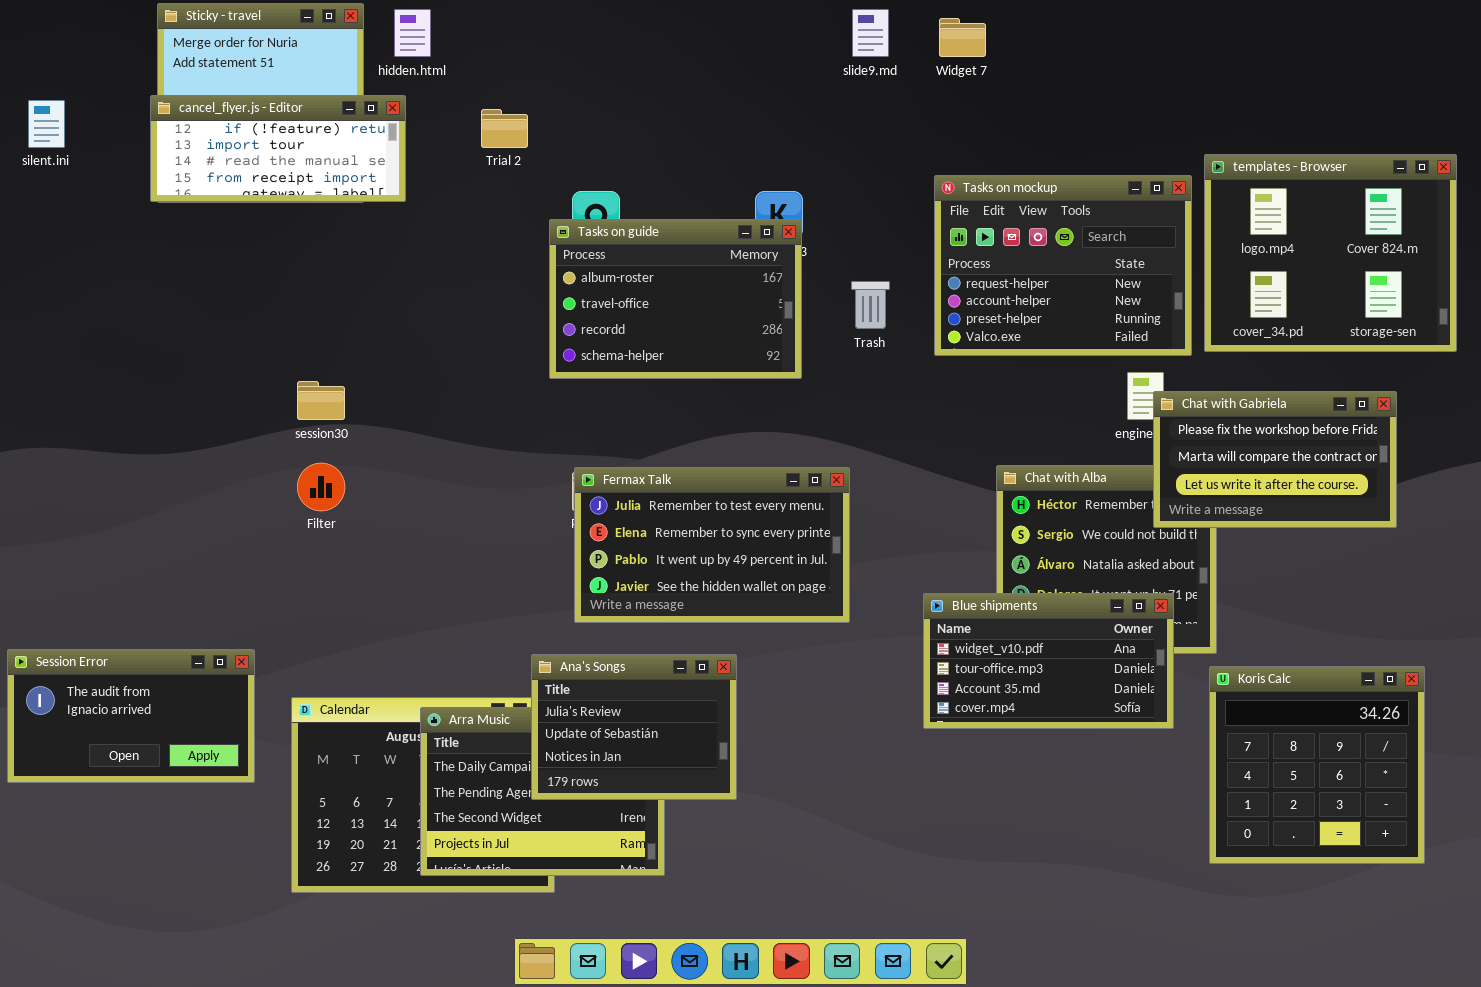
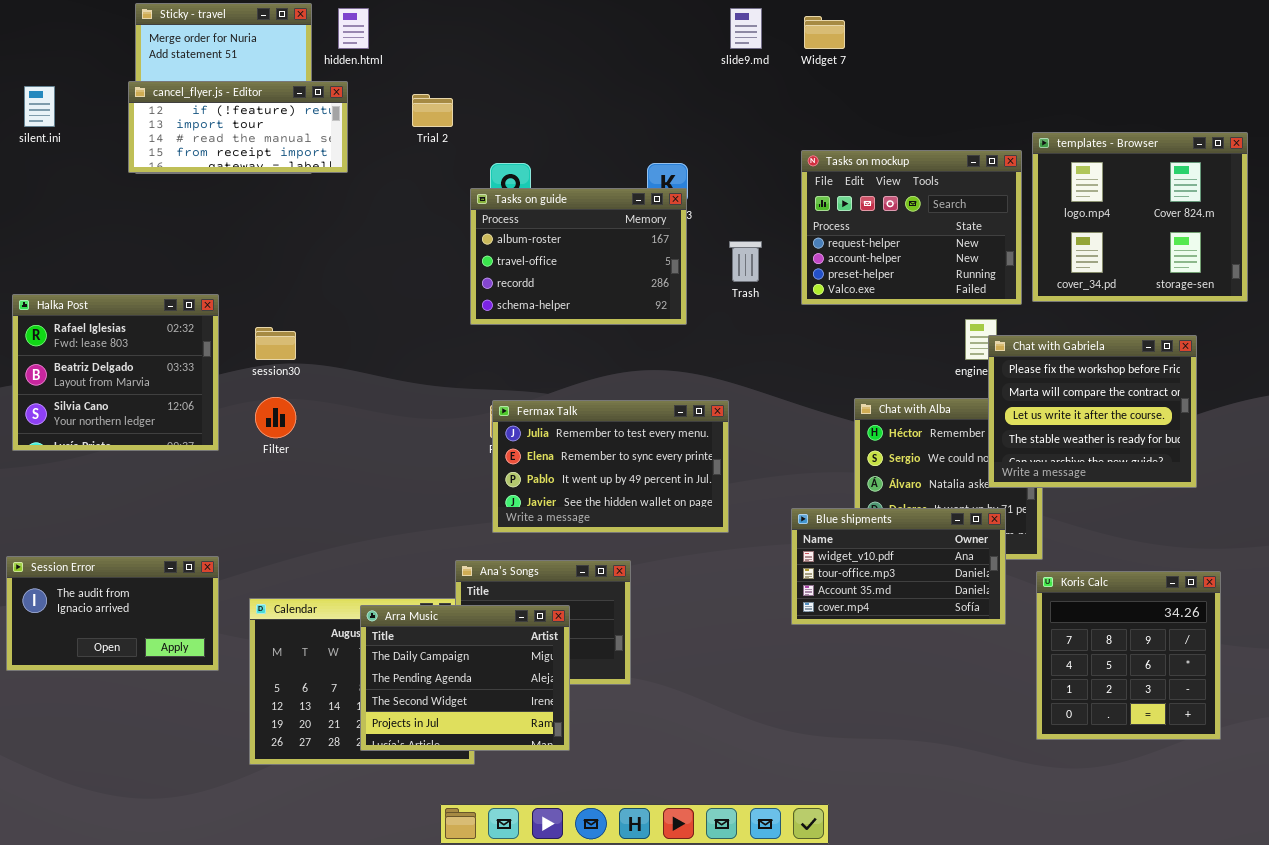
Halka Post: none -> [12,294,219,451], opened
Chat with Gabriela: [1153,391,1397,528] -> [988,335,1197,488], resized
Arra Music: [420,707,665,876] -> [360,605,570,751], raised

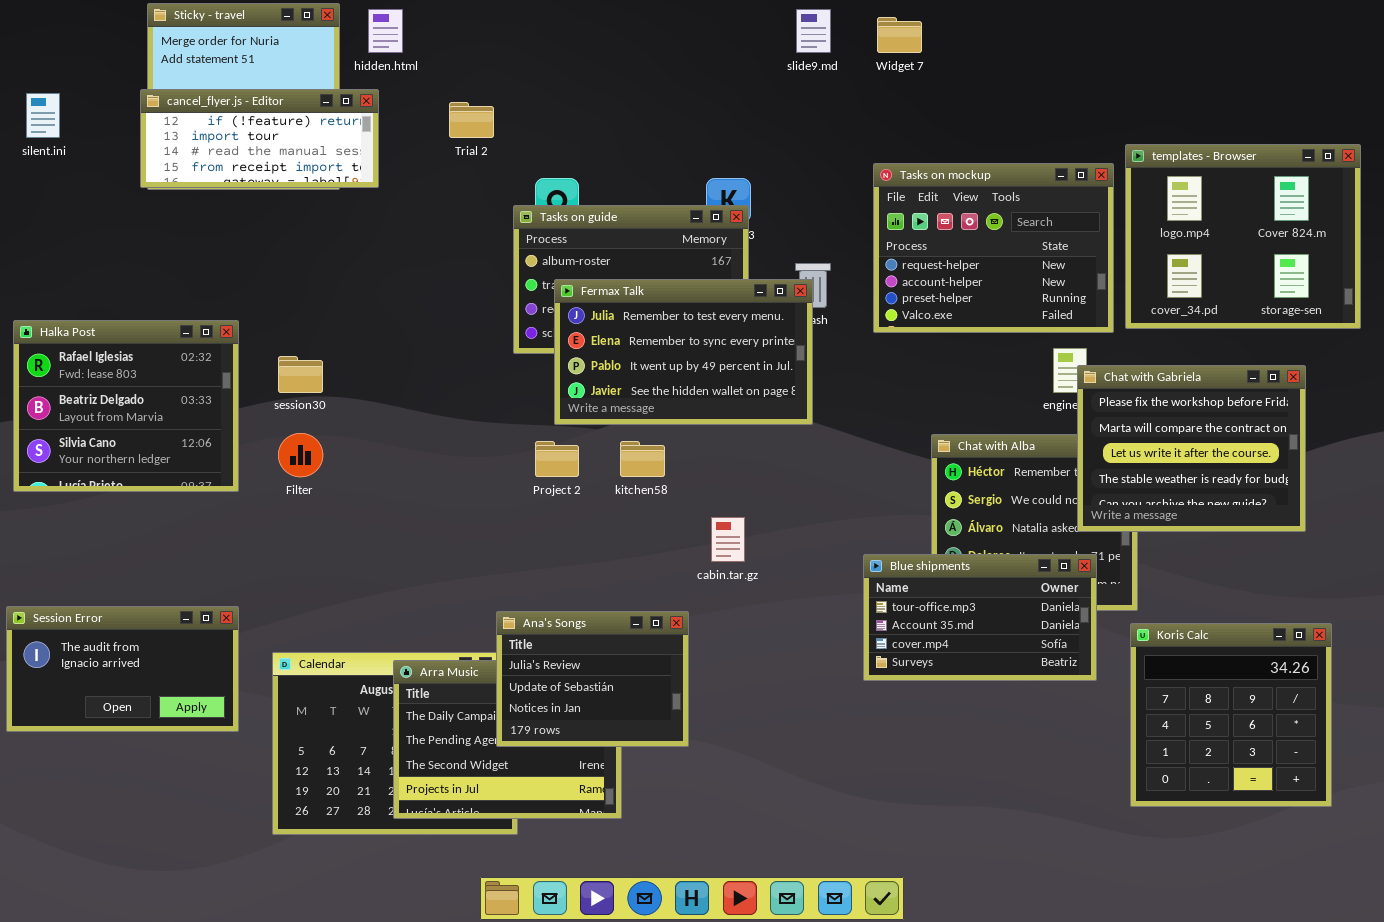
Fermax Talk: [492,400,729,533] -> [554,279,813,425], moved
Blue shipments: [791,508,1006,625] -> [863,554,1097,681], scrolled down 1 row
Ana's Songs: [455,560,631,685] -> [496,611,689,747], raised

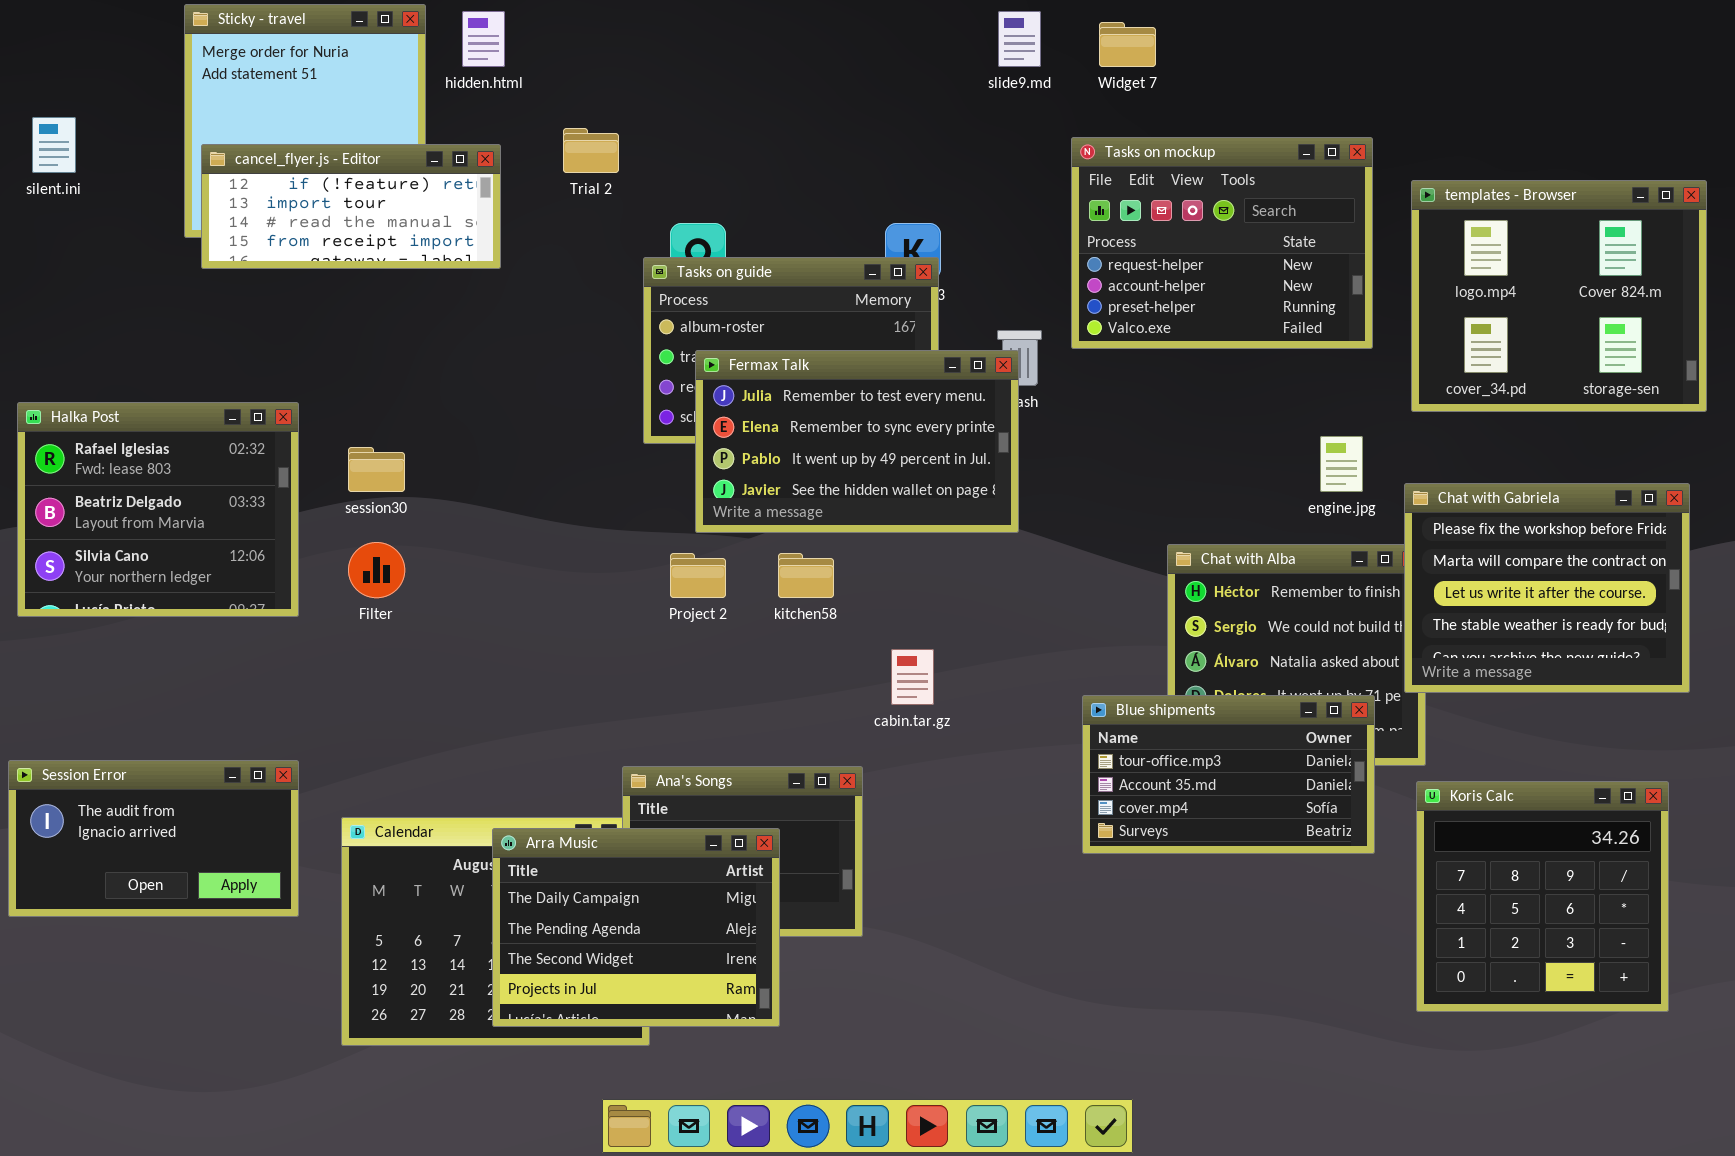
cancel_flyer.js - Editor: [140,89,379,188] -> [201,144,501,269], moved
Tasks on mockup: [873,163,1114,333] -> [1071,137,1373,349], moved
Chat with Gabriela: [1077,365,1306,532] -> [1404,483,1690,693], moved
Arra Music: [393,660,622,819] -> [492,828,780,1027], raised

